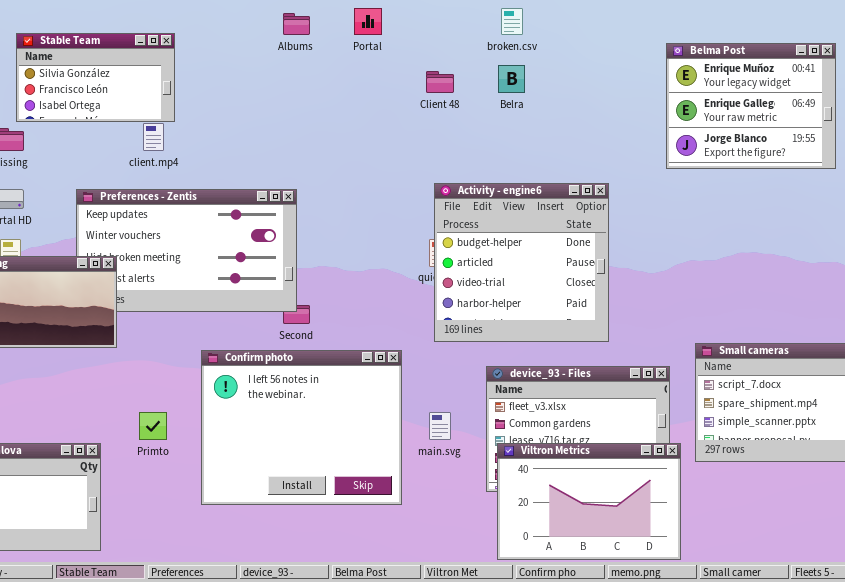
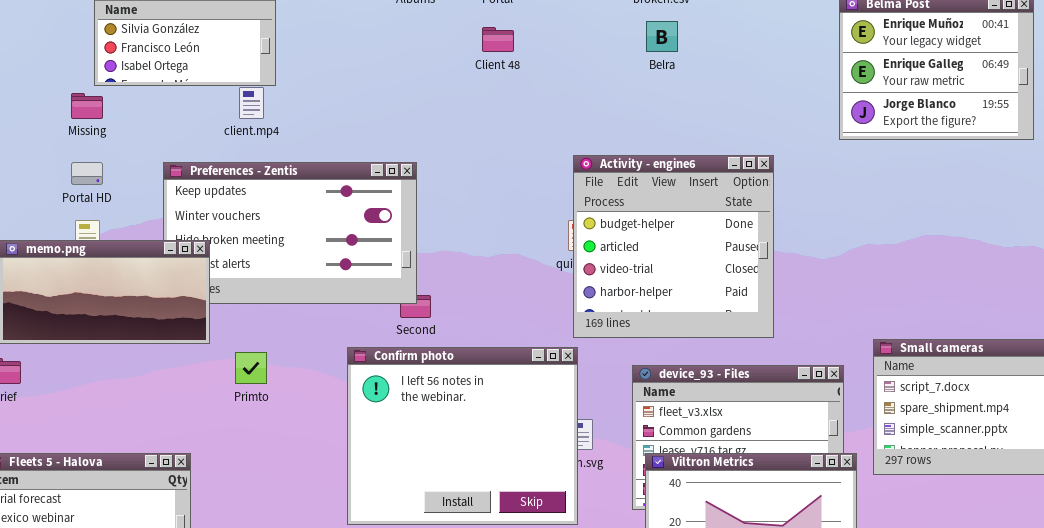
Client 48: [426,71,454,93] -> [482,27,514,52], moved
Confirm photo: [201,350,402,505] -> [347,347,578,525], moved
Primto: [139,412,167,440] -> [235,352,267,384], moved

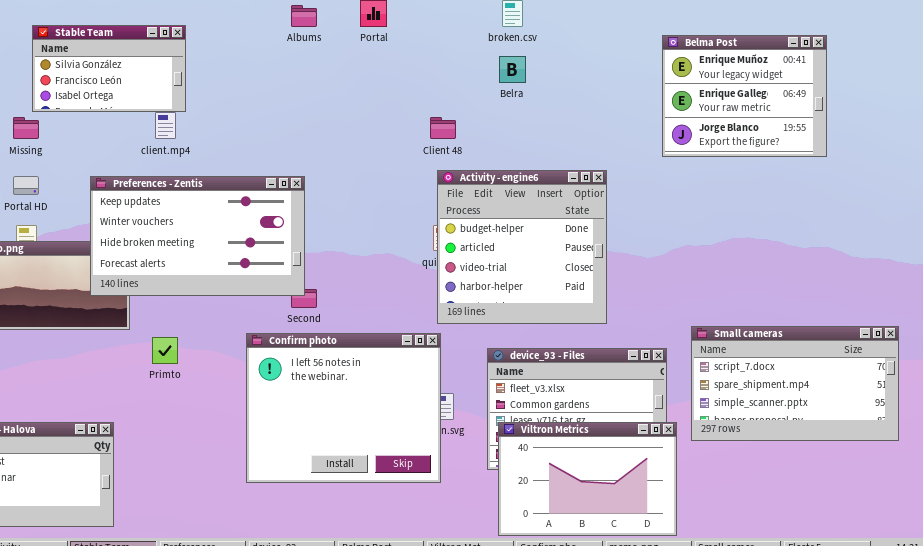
Client 48: [482,27,514,52] -> [430,117,456,139], moved
Preferences - Zentis: [163,162,417,304] -> [90,176,305,296], raised

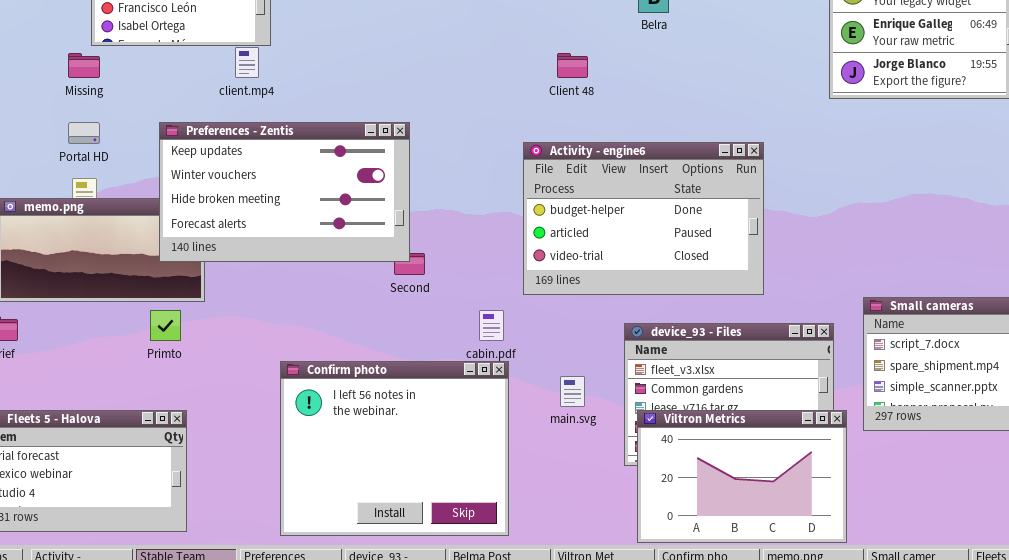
Activity - engine6: [437,170,607,324] -> [523,142,764,295], resized
Confirm photo: [246,333,441,483] -> [280,361,509,536], moved
Primto: [152,337,178,364] -> [150,310,181,341], moved

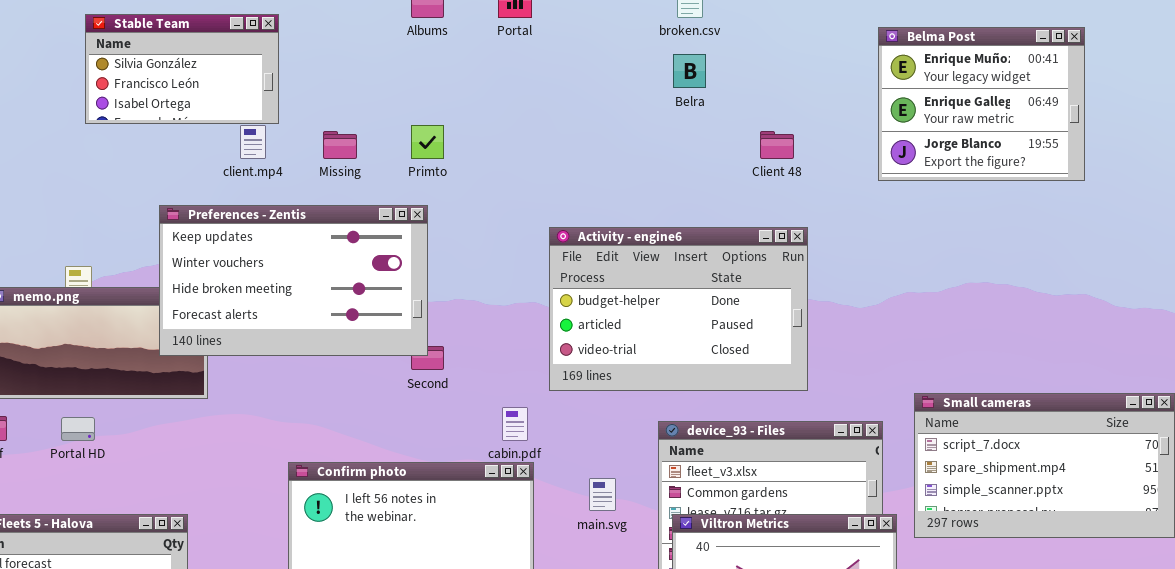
Missing: [68,53,100,78] -> [323,131,357,159], moved
Client 48: [557,53,588,78] -> [760,131,794,159], moved
Portal HD: [68,122,100,144] -> [61,417,95,441], moved
Primto: [150,310,181,341] -> [411,125,444,159], moved

